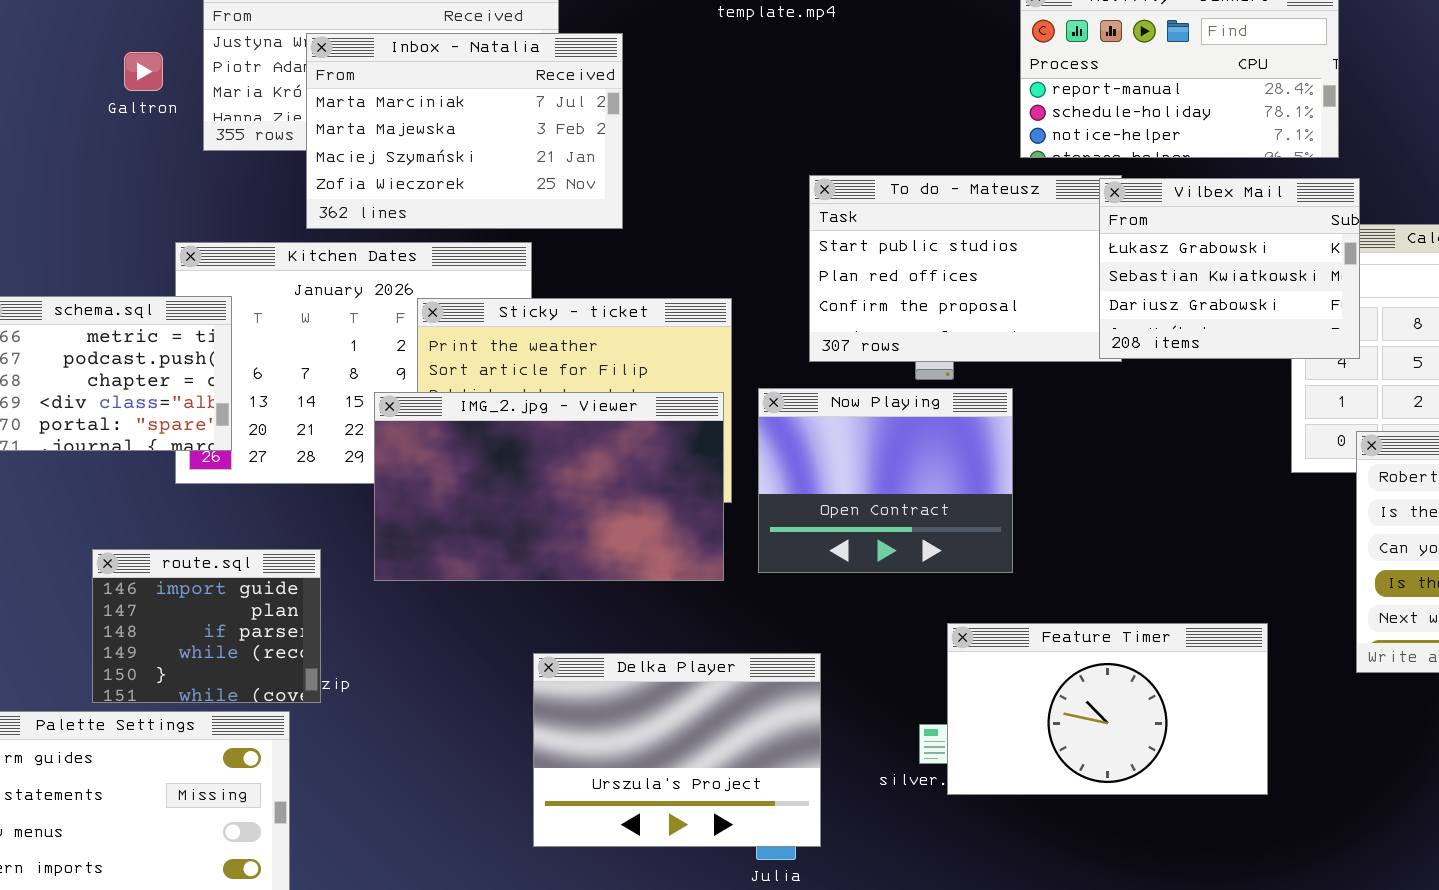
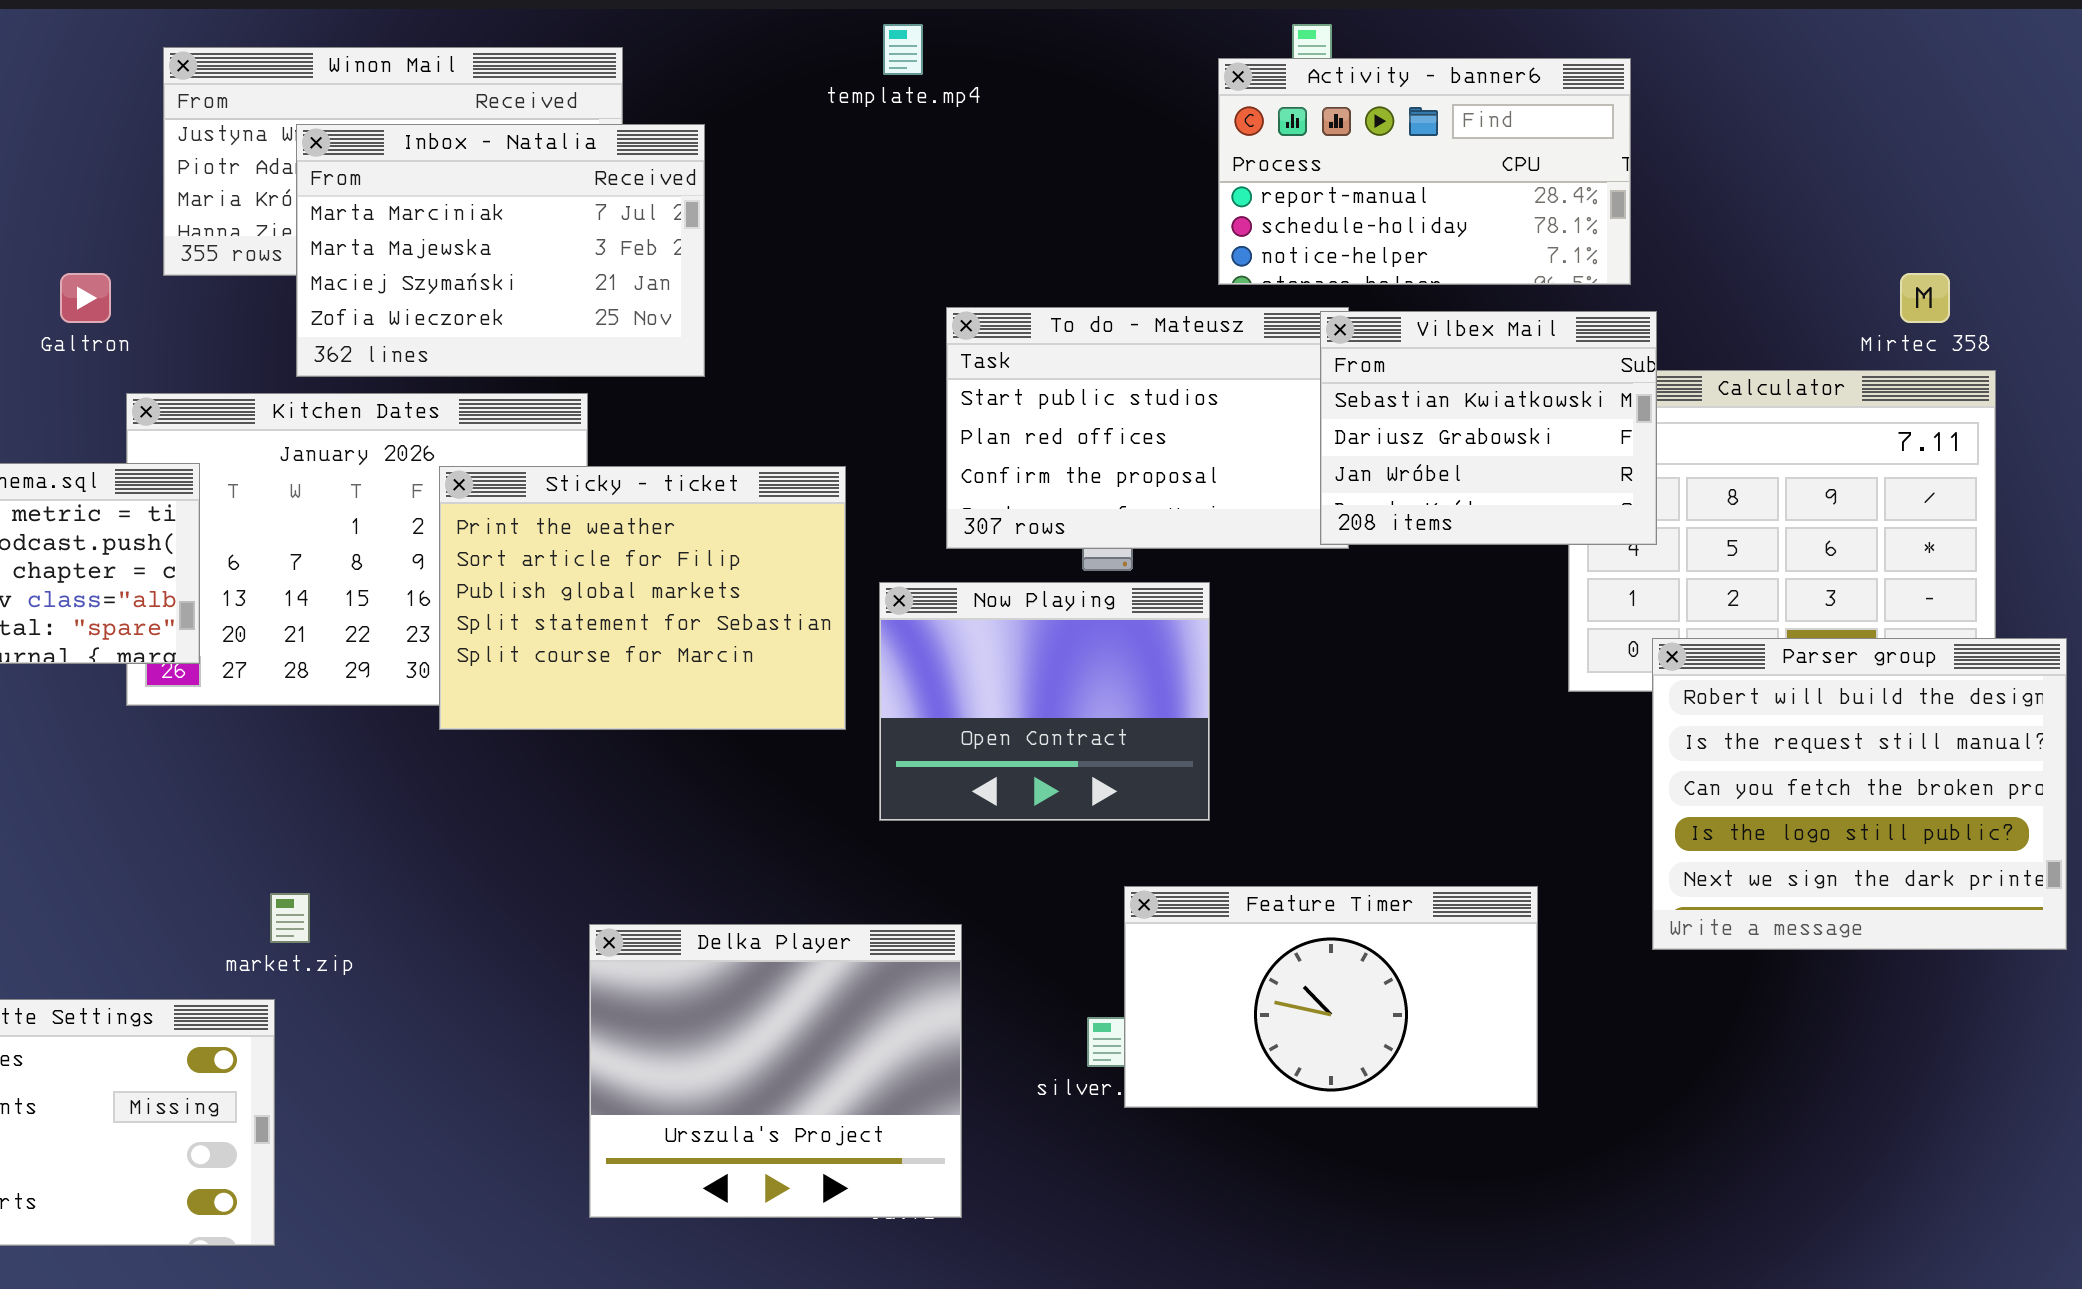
Galtron: [124,52,163,91] -> [60,273,111,323], moved
Vilbex Mail: [1099,178,1360,359] -> [1320,311,1657,545], scrolled down 1 row
IMG_2.jpg - Viewer: [374,392,724,581] -> none, closed
route.sql: [92,549,321,703] -> none, closed
Delka Player: [533,653,821,847] -> [589,924,962,1218], resized

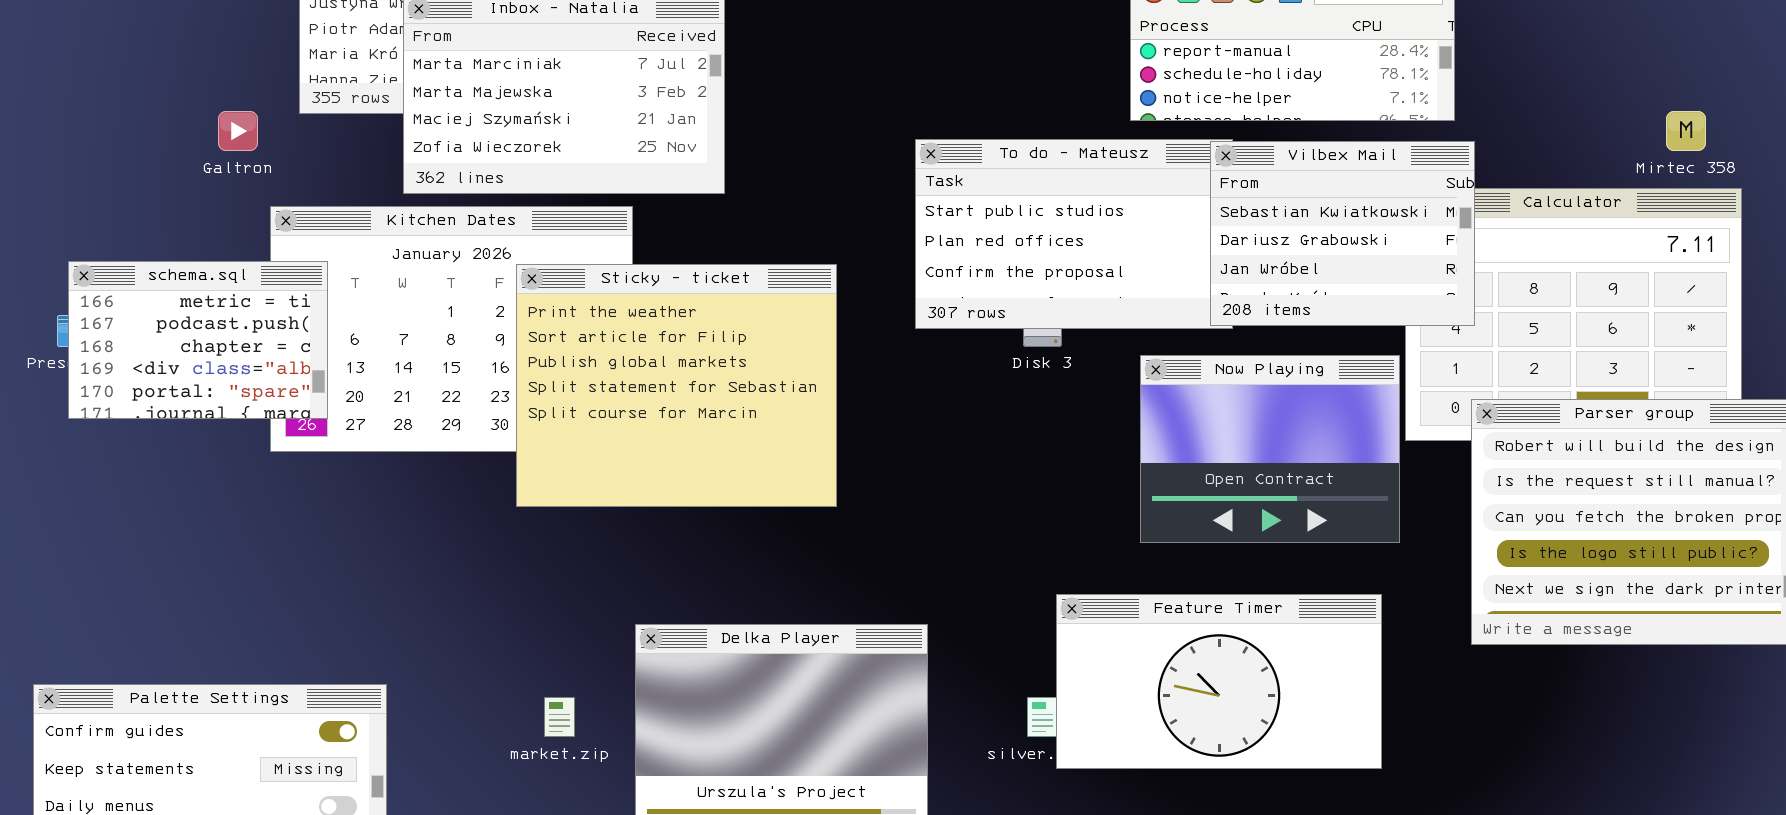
Sticky - ticket: [439,466,846,730] -> [516,264,837,507], resized
Now Playing: [879,582,1210,821] -> [1140,355,1400,543], moved
market.zip: [270,893,310,943] -> [544,697,575,737], moved

